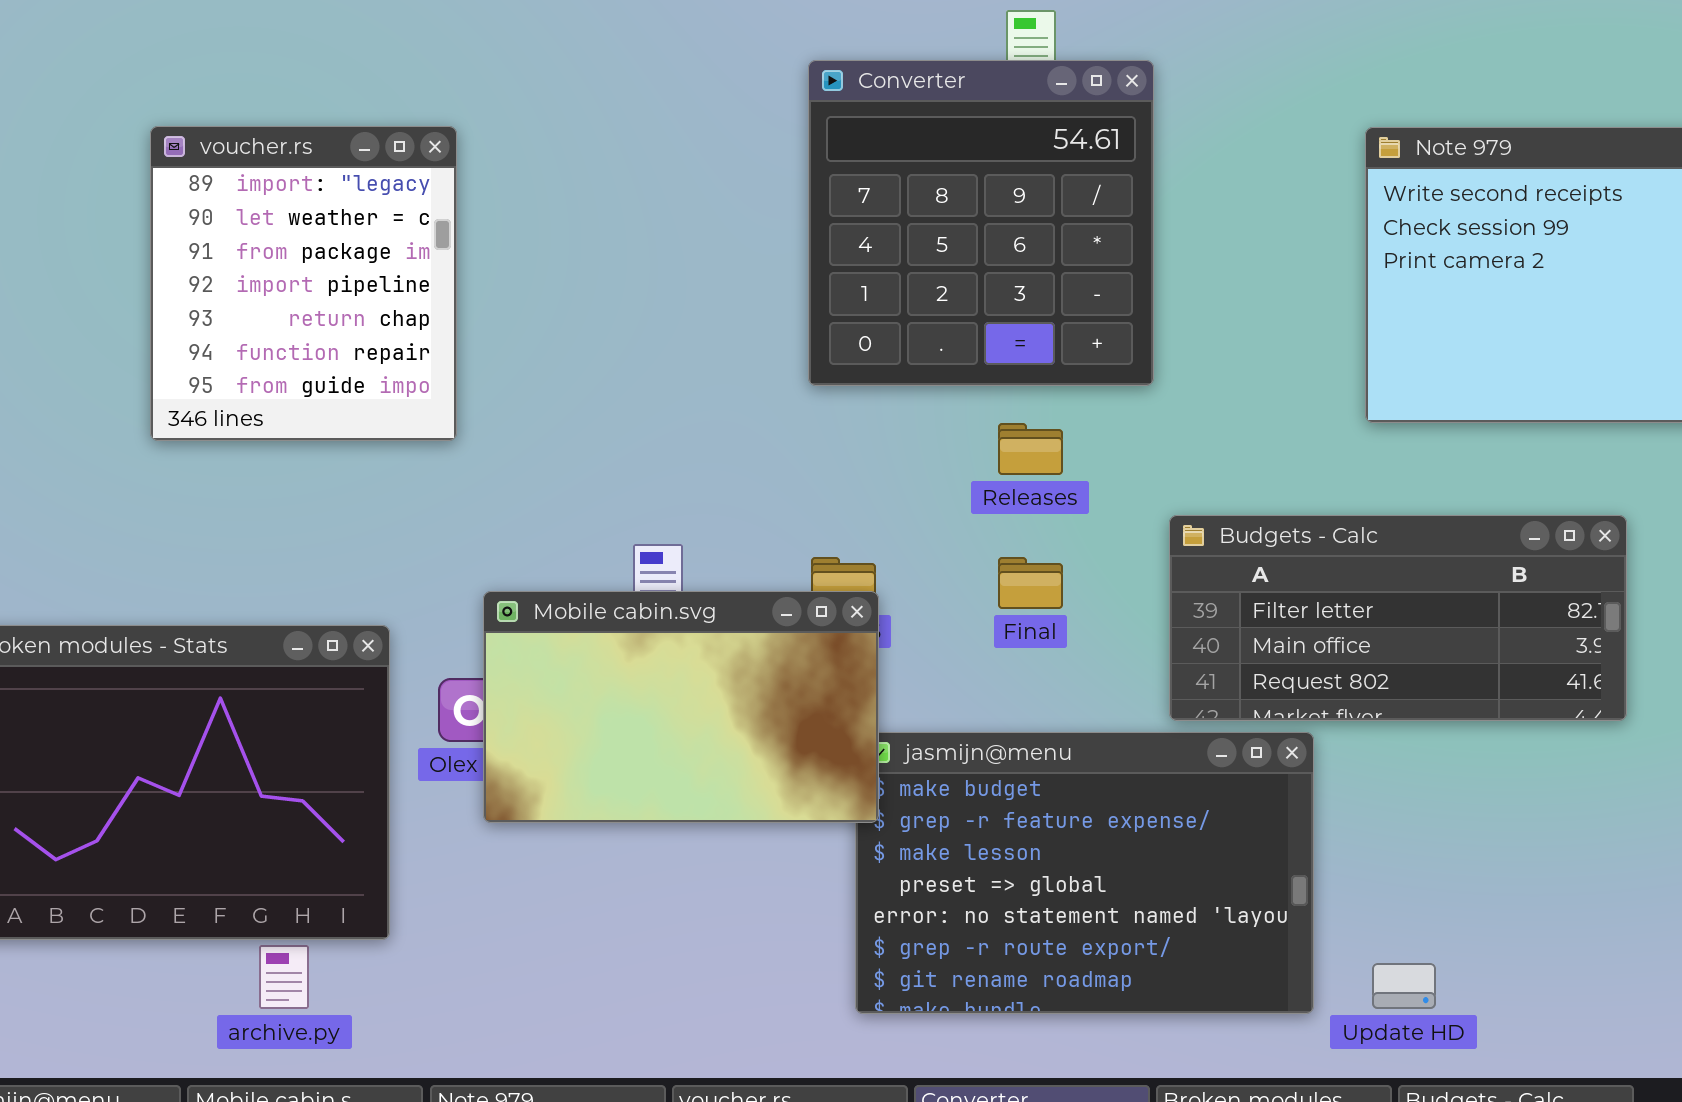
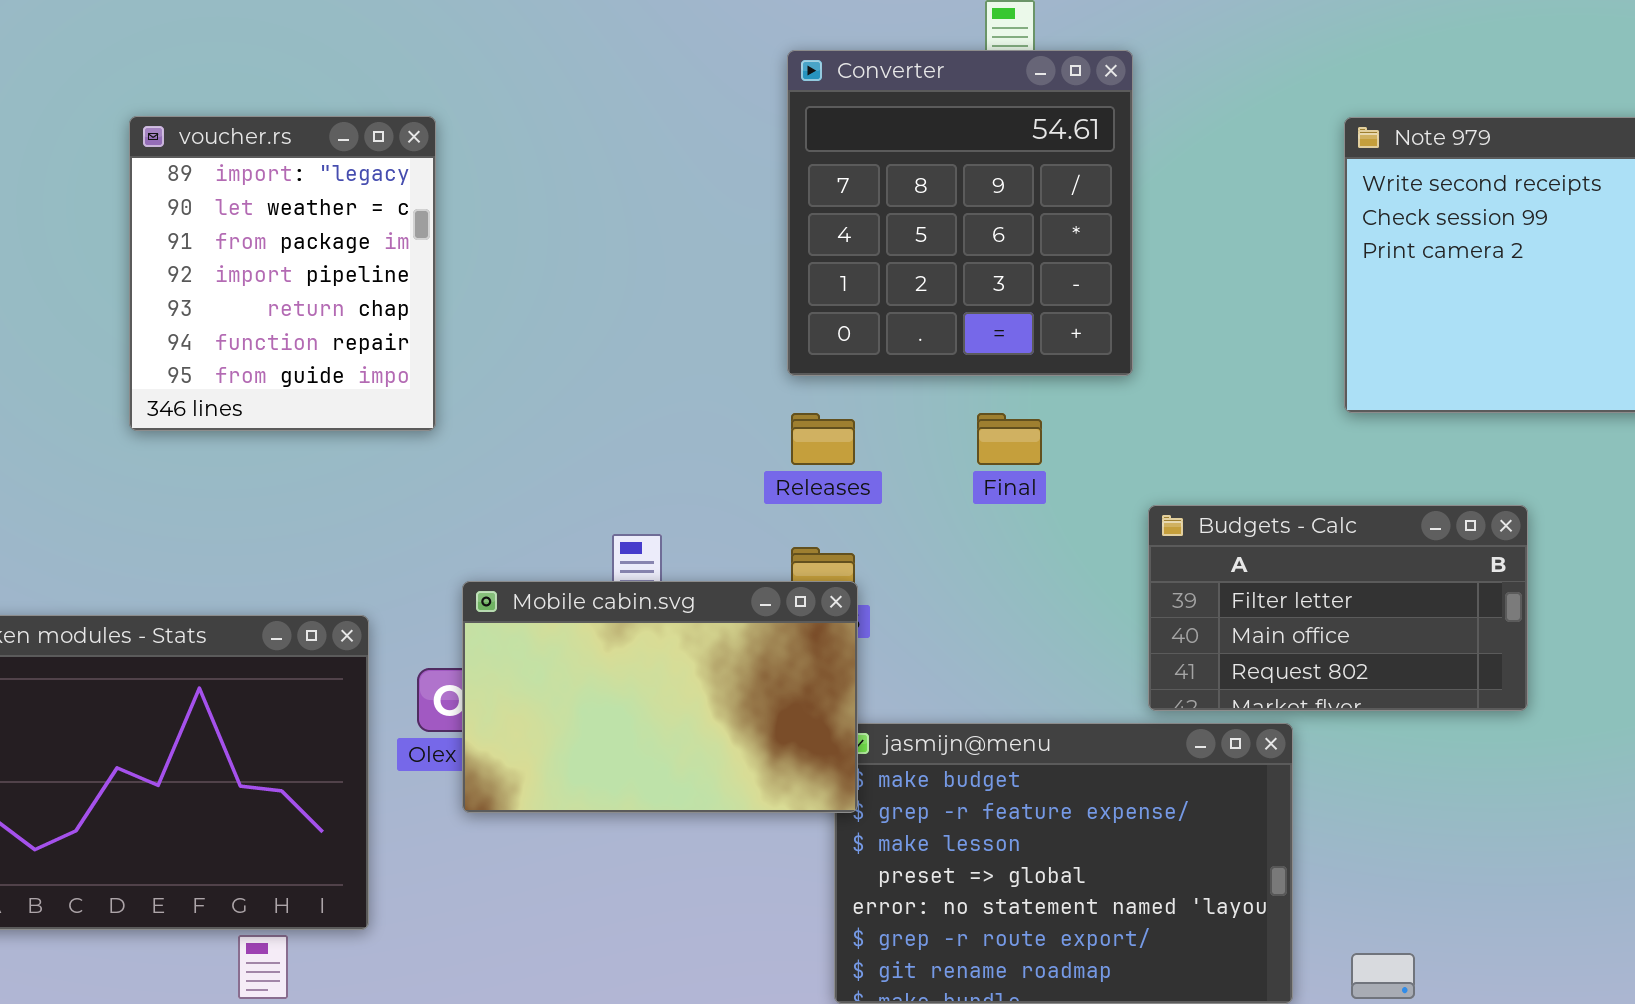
Releases: [998,423,1063,475] -> [791,413,855,465], moved
Budgets - Calc: [1169,515,1627,721] -> [1148,505,1528,711], resized
Final: [998,557,1063,609] -> [977,413,1042,465], moved

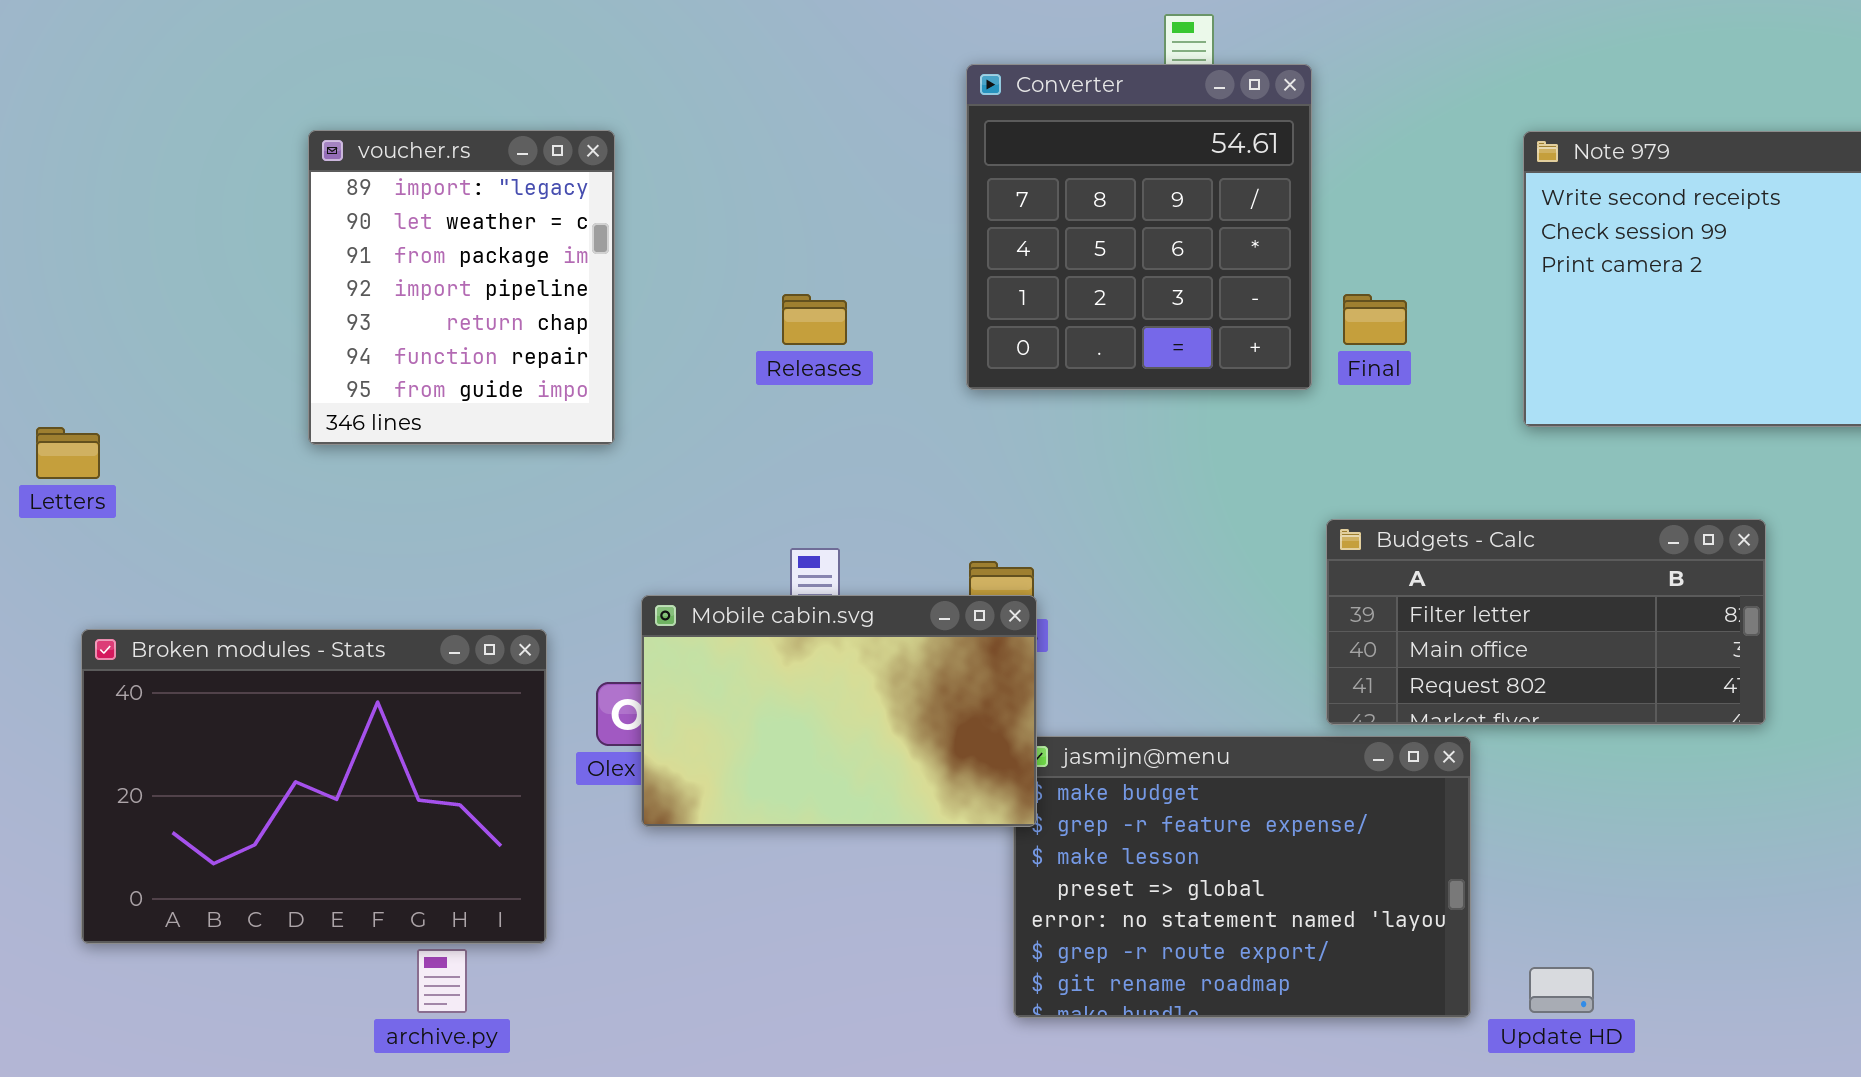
Releases: [791,413,855,465] -> [782,294,847,345], moved
Final: [977,413,1042,465] -> [1343,294,1407,345], moved
Budgets - Calc: [1148,505,1528,711] -> [1326,519,1766,725], resized

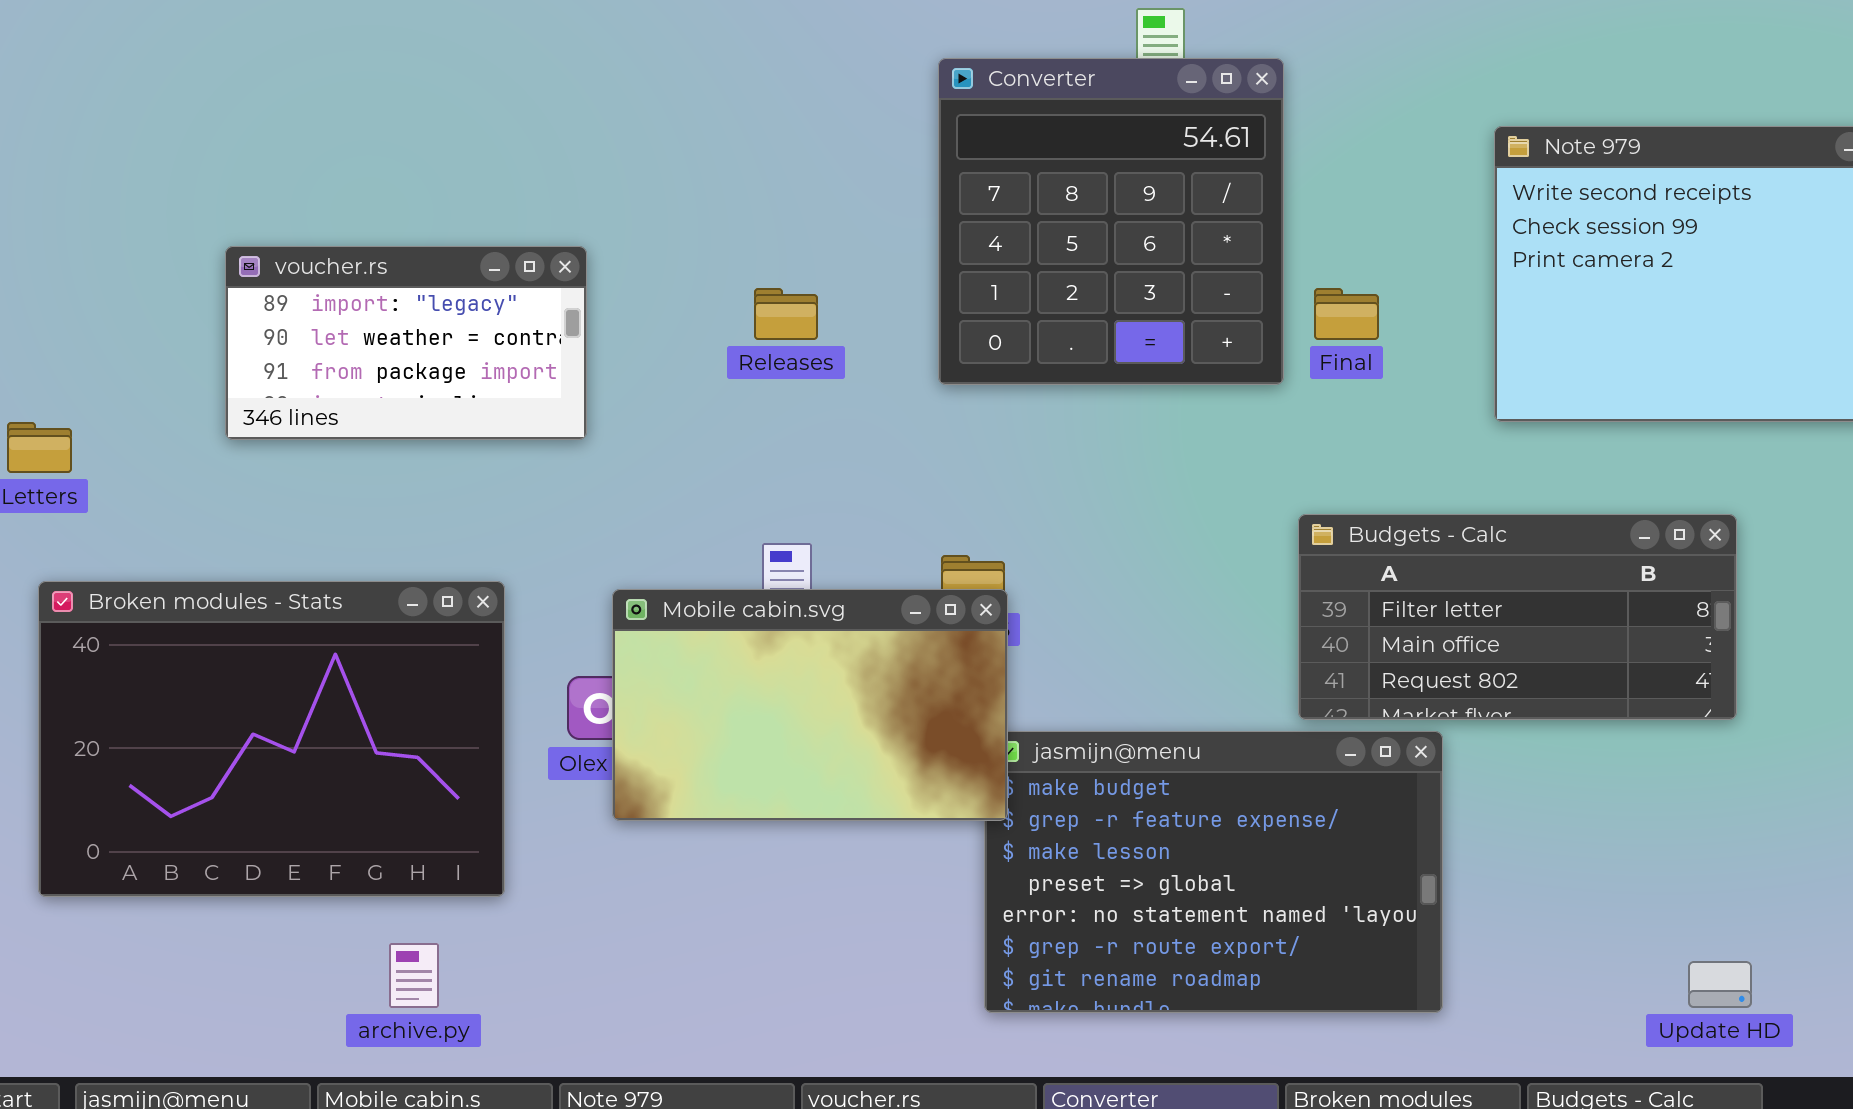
voucher.rs: [308,130,615,445] -> [225,246,587,440], resized
Broken modules - Stats: [81,629,547,944] -> [38,581,505,897], moved
Update HD: [1529,967,1594,1013] -> [1688,961,1752,1008], moved

